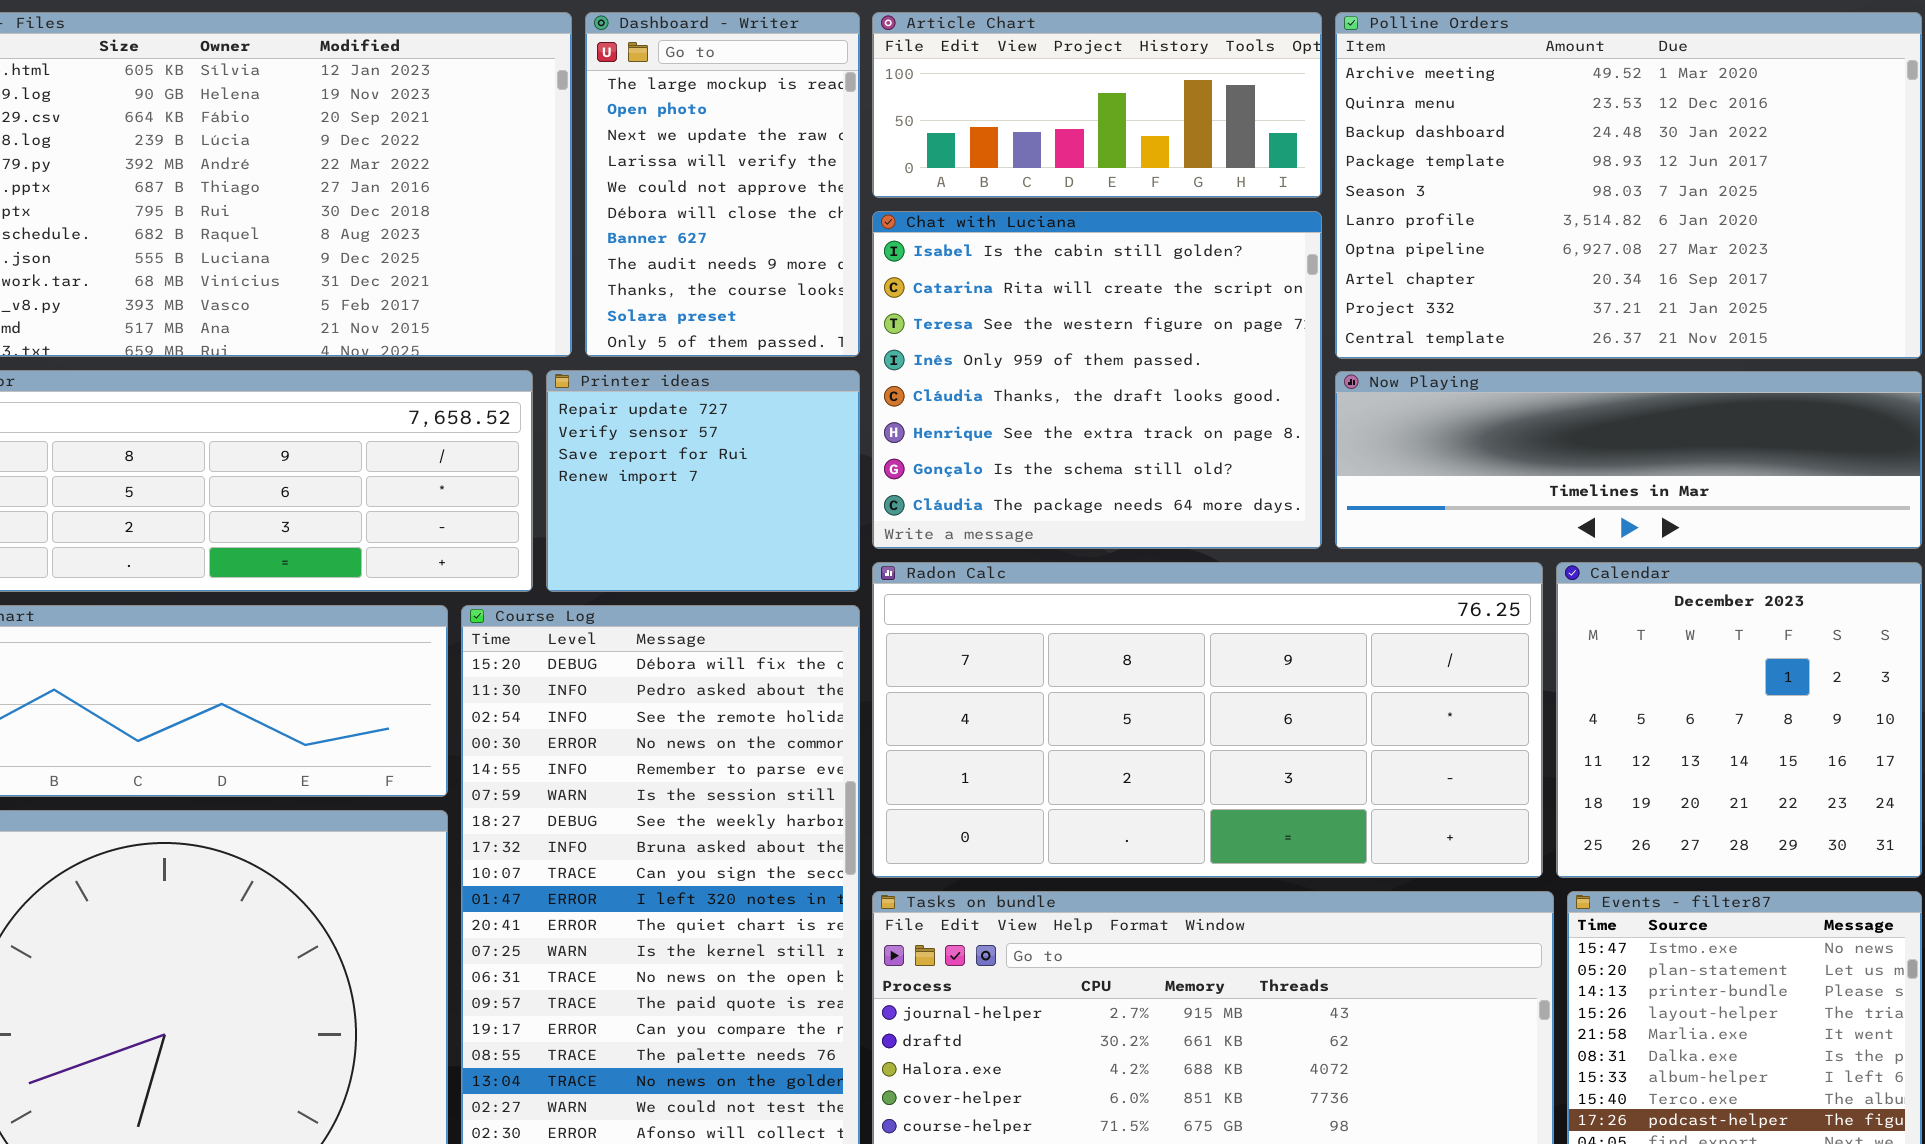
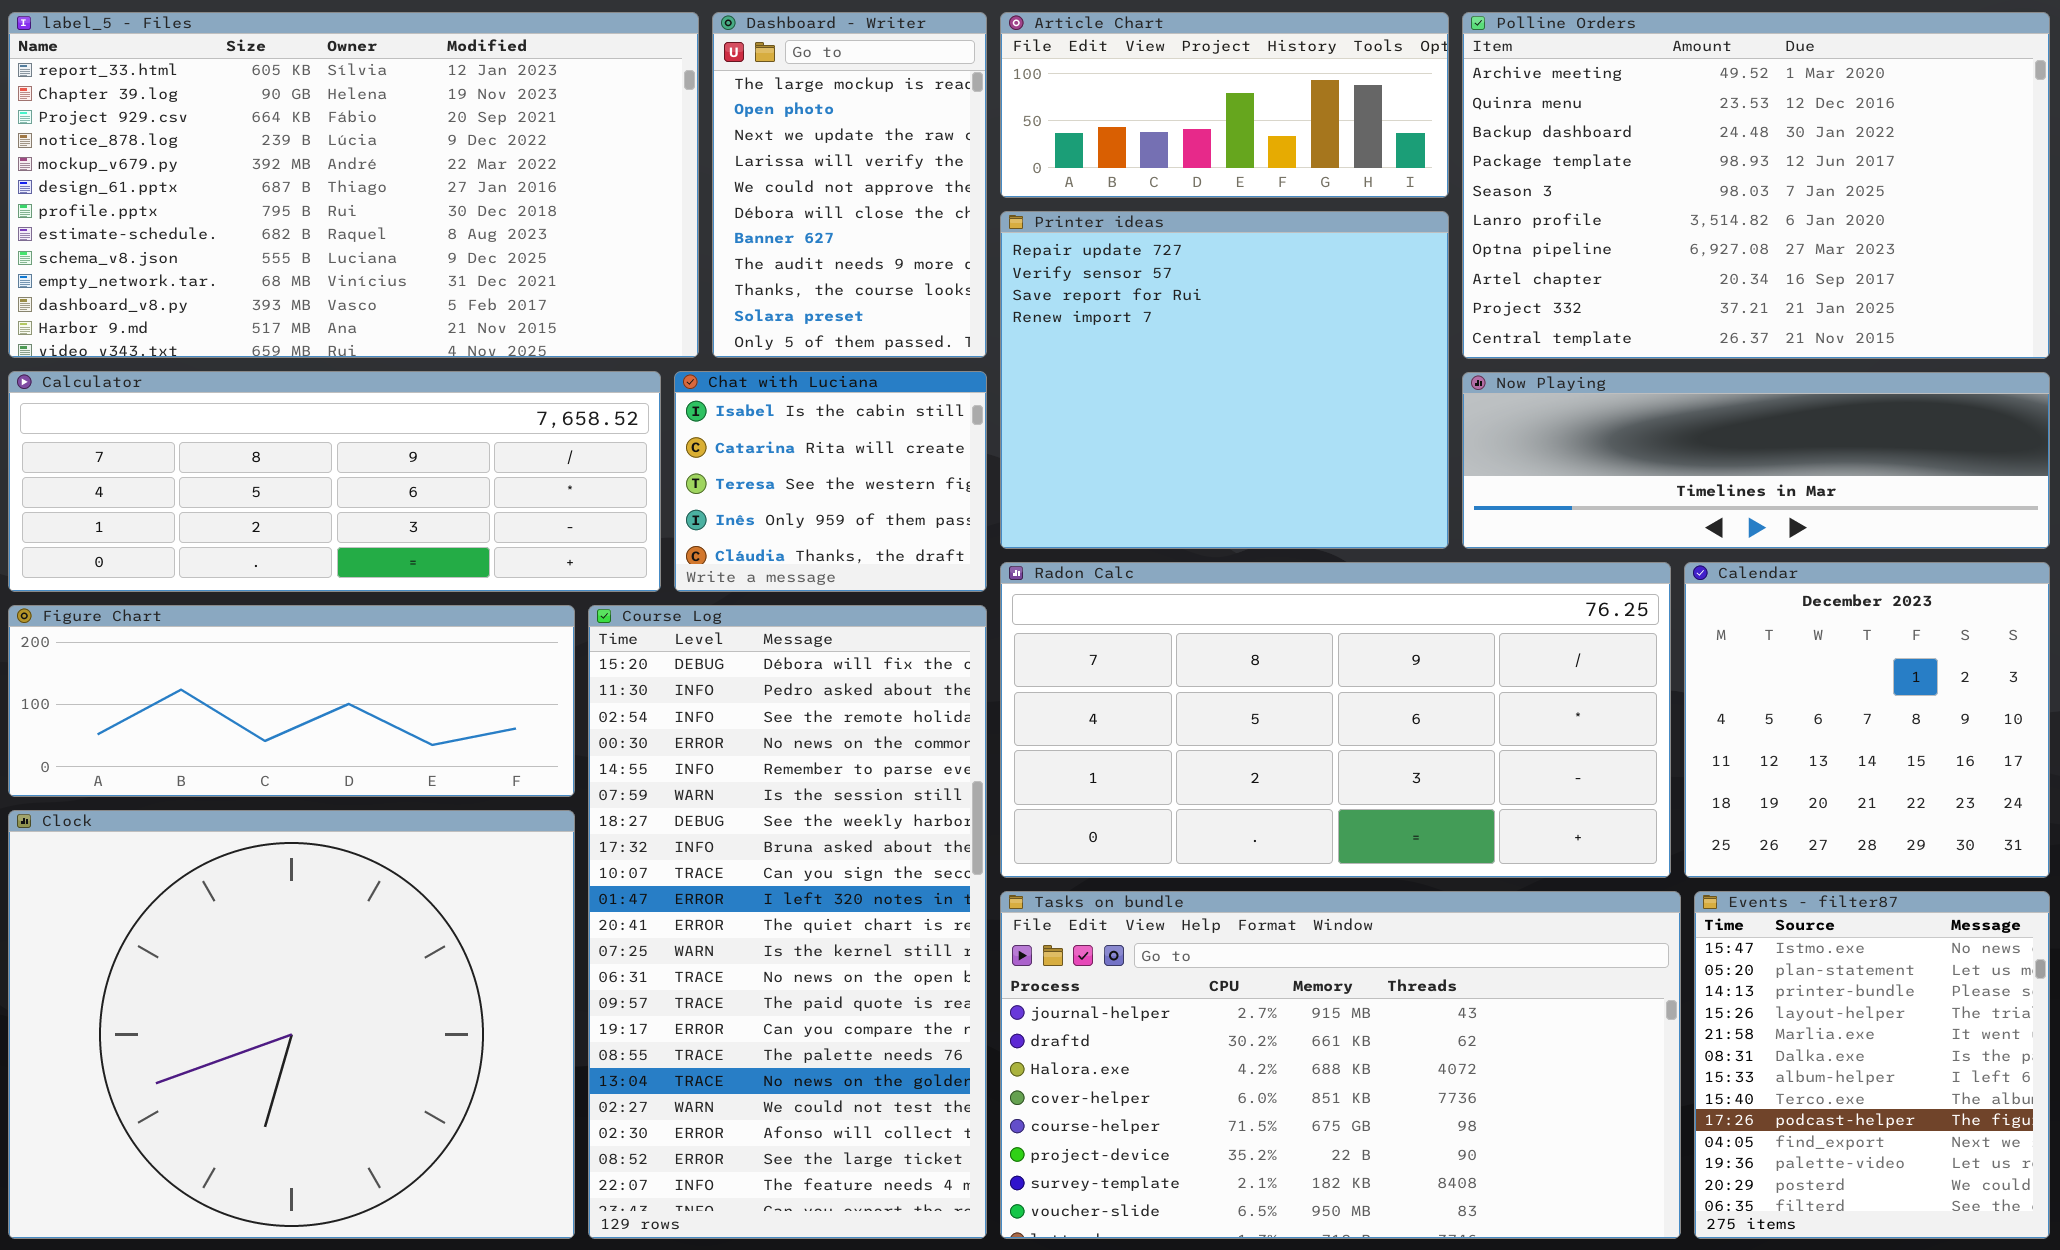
Chat with Luciana: [872,211,1322,549] -> [674,371,987,592], moved, resized
Printer ideas: [546,370,860,592] -> [1000,211,1449,549], moved, resized

